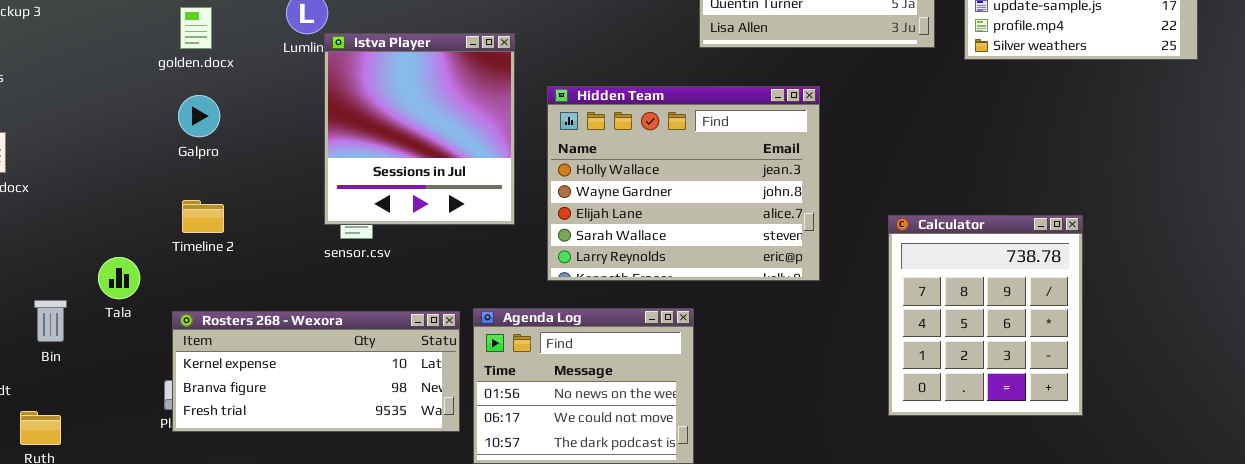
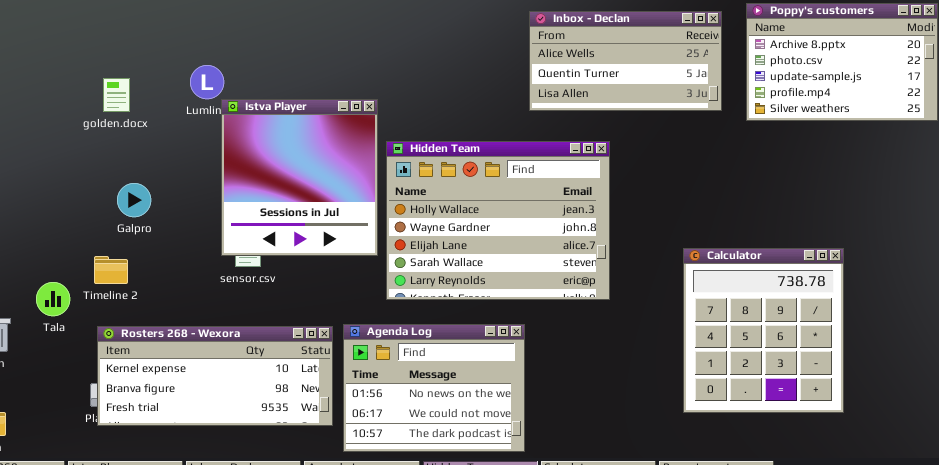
Hidden Team: [547,86,820,281] -> [386,141,610,300], moved
Galpro: [178,95,220,137] -> [117,183,151,217], moved
Timeline 2: [182,200,224,233] -> [94,256,128,284], moved

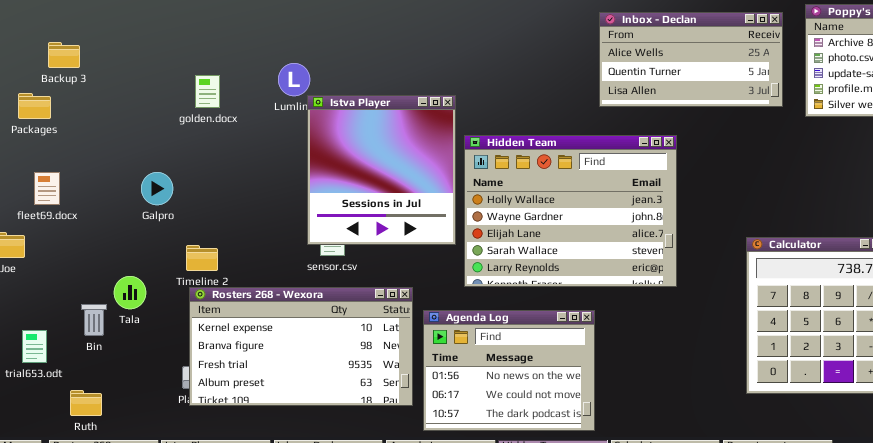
Galpro: [117,183,151,217] -> [141,172,173,205], moved
Tala: [36,282,70,316] -> [114,276,146,309], moved
Rosters 268 - Wexora: [97,326,333,426] -> [189,287,413,406], resized

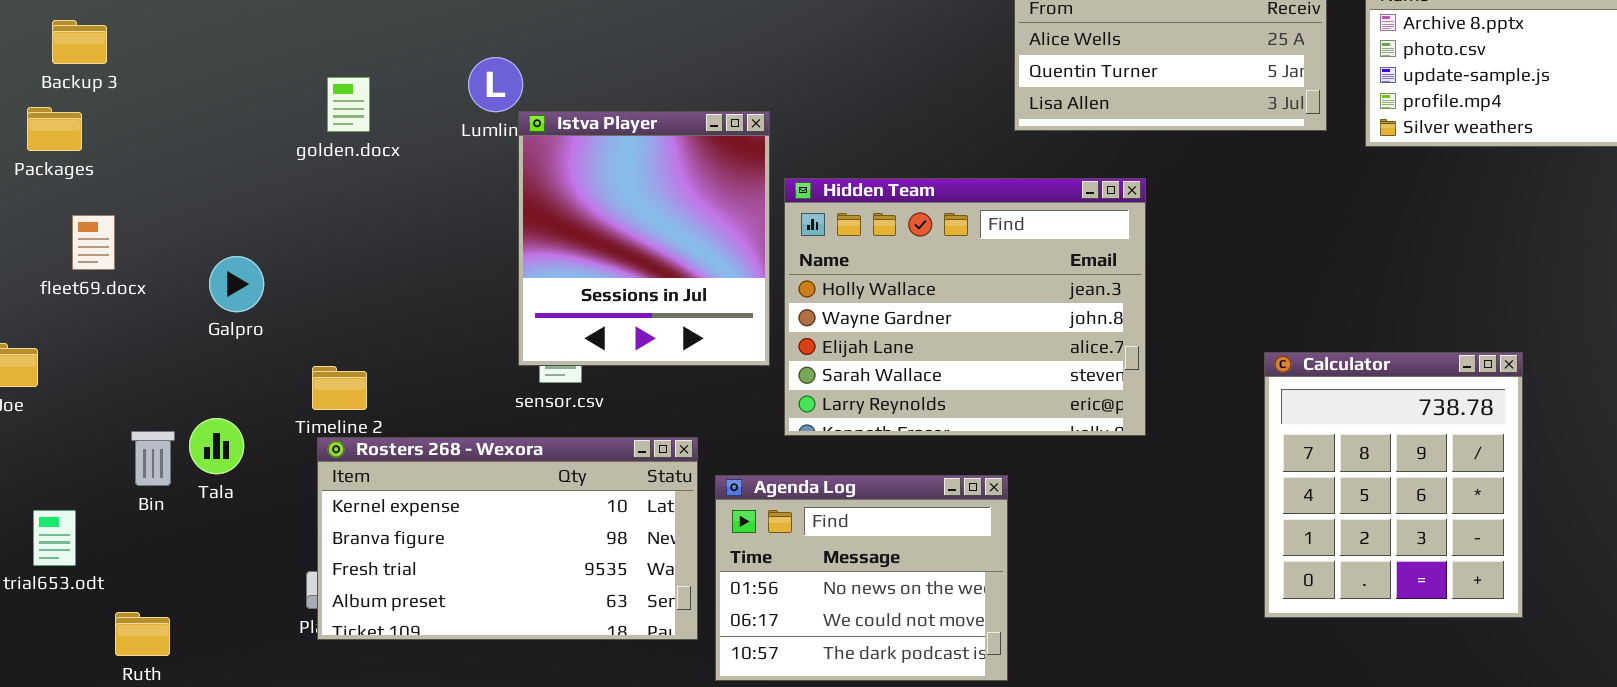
Backup 3: [48,42,80,68] -> [52,20,107,64], moved
fleet69.docx: [34,172,60,205] -> [72,215,115,270], moved
Galpro: [141,172,173,205] -> [209,256,264,312], moved
Bin: [81,304,107,336] -> [131,431,175,486], moved

